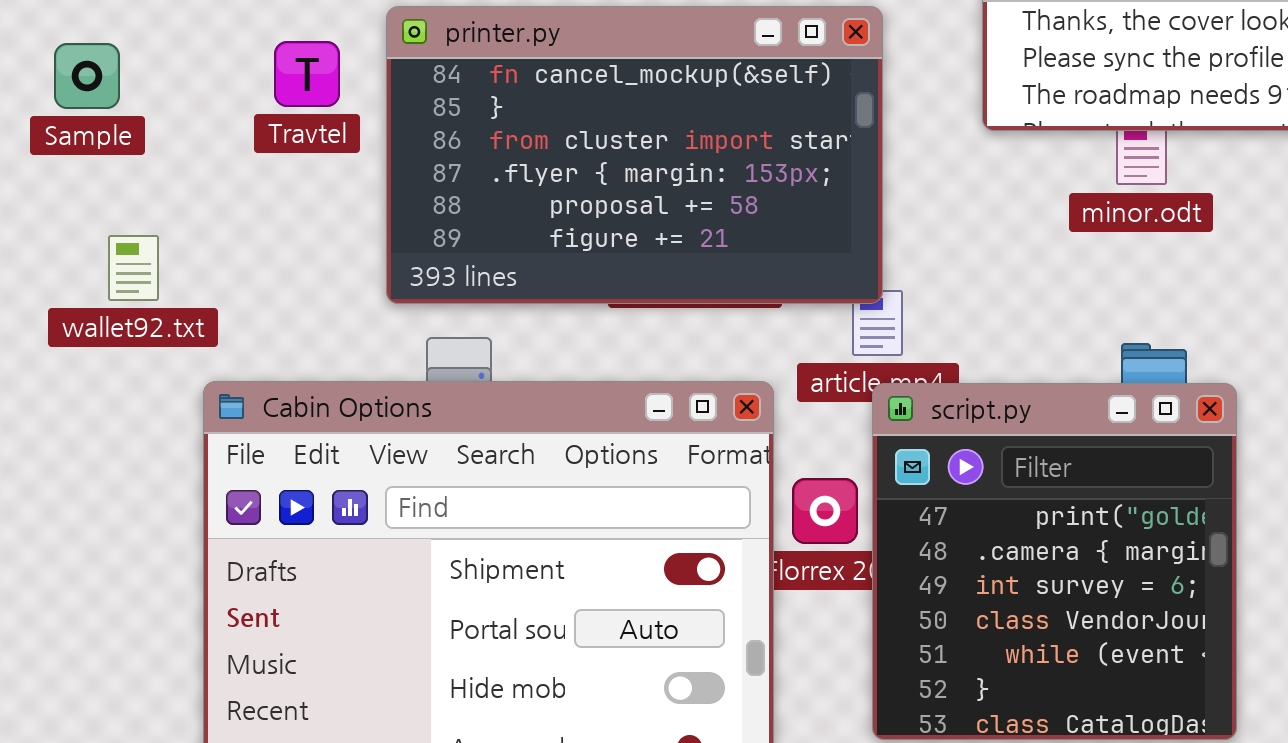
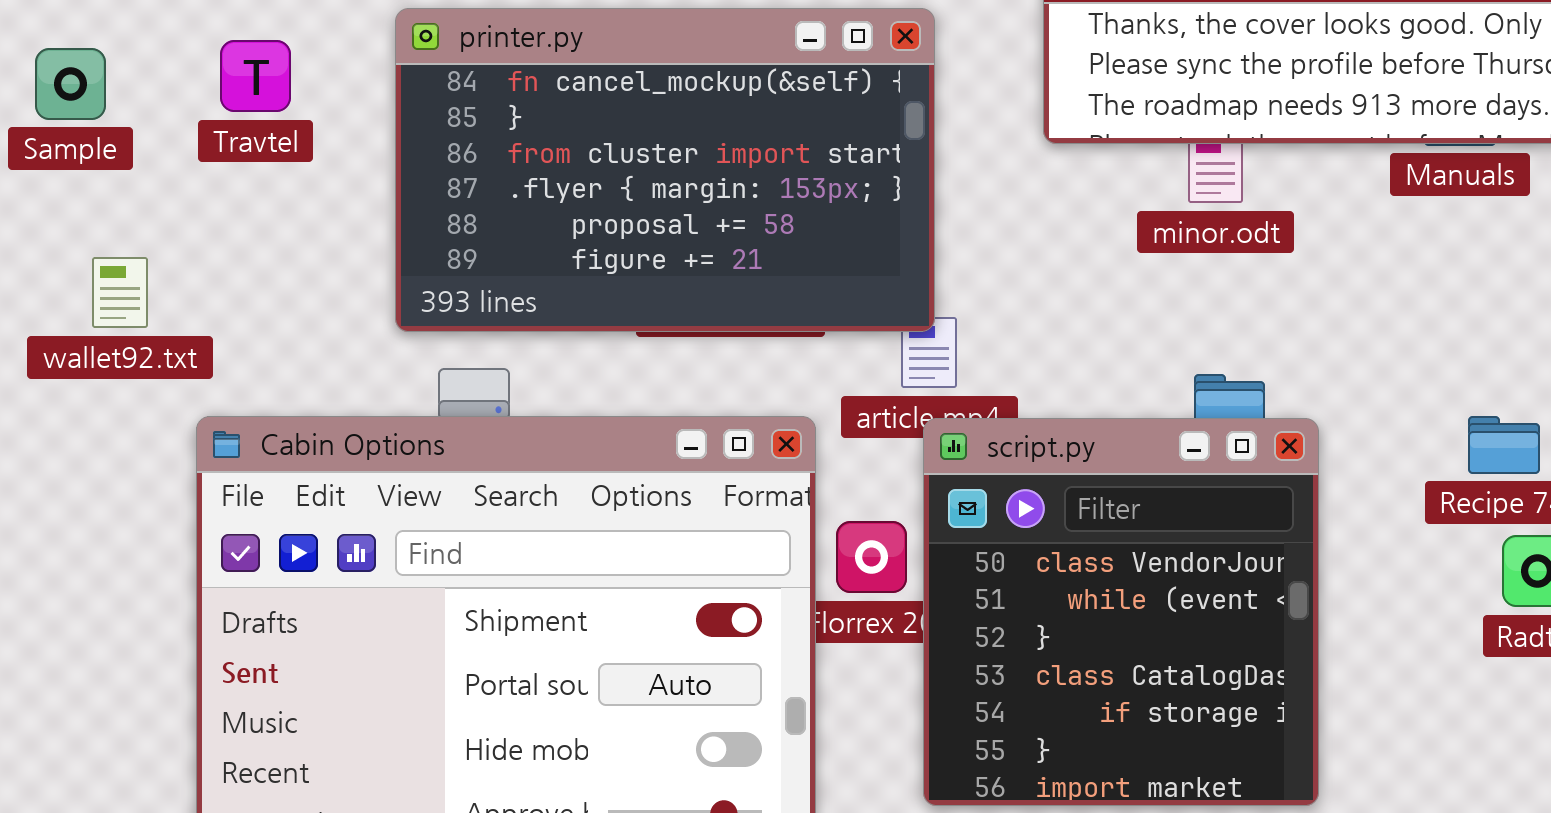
Travtel: [274,41,340,107] -> [220,40,291,112], moved
script.py: [872,383,1237,740] -> [923,418,1319,806], scrolled down 3 rows

